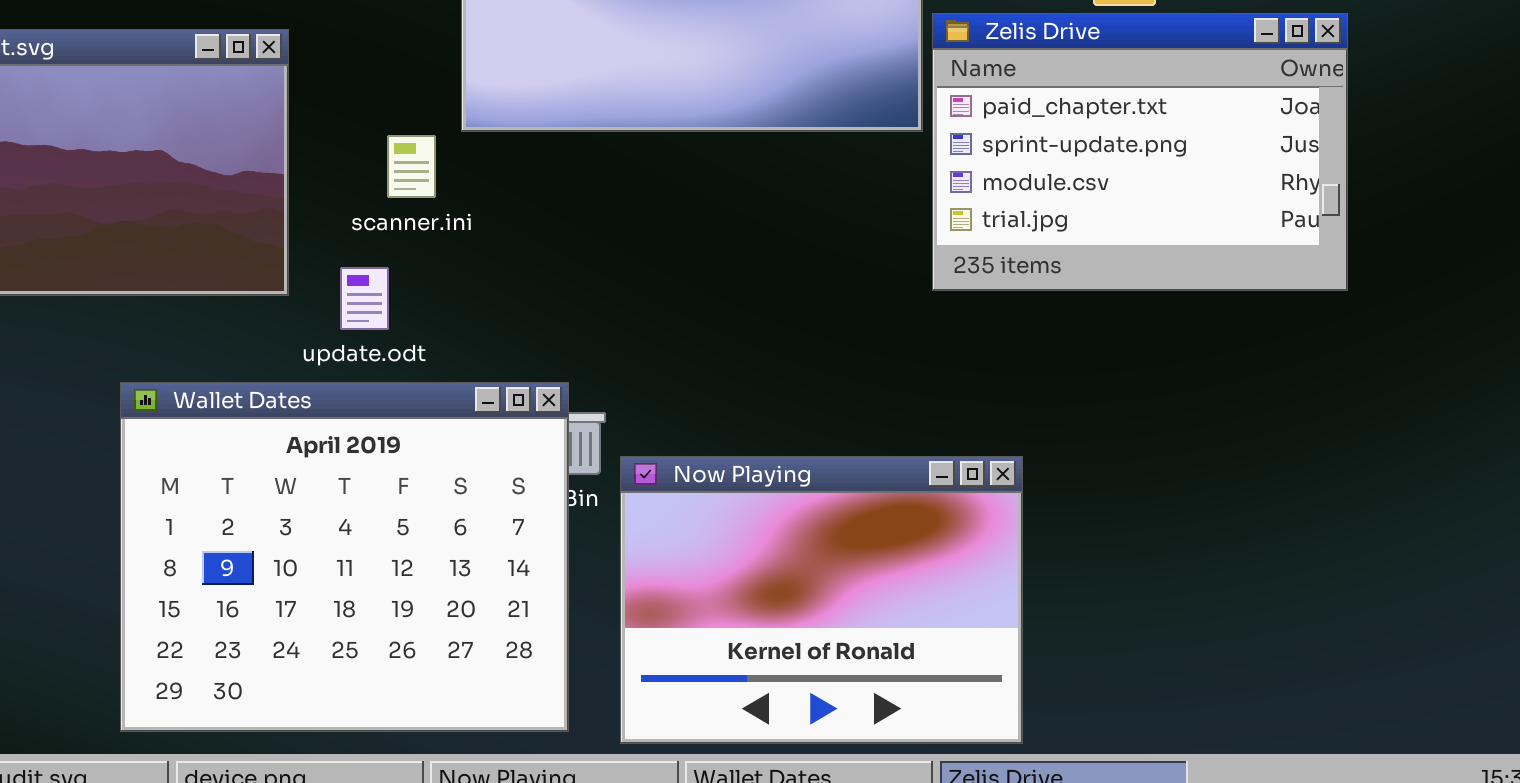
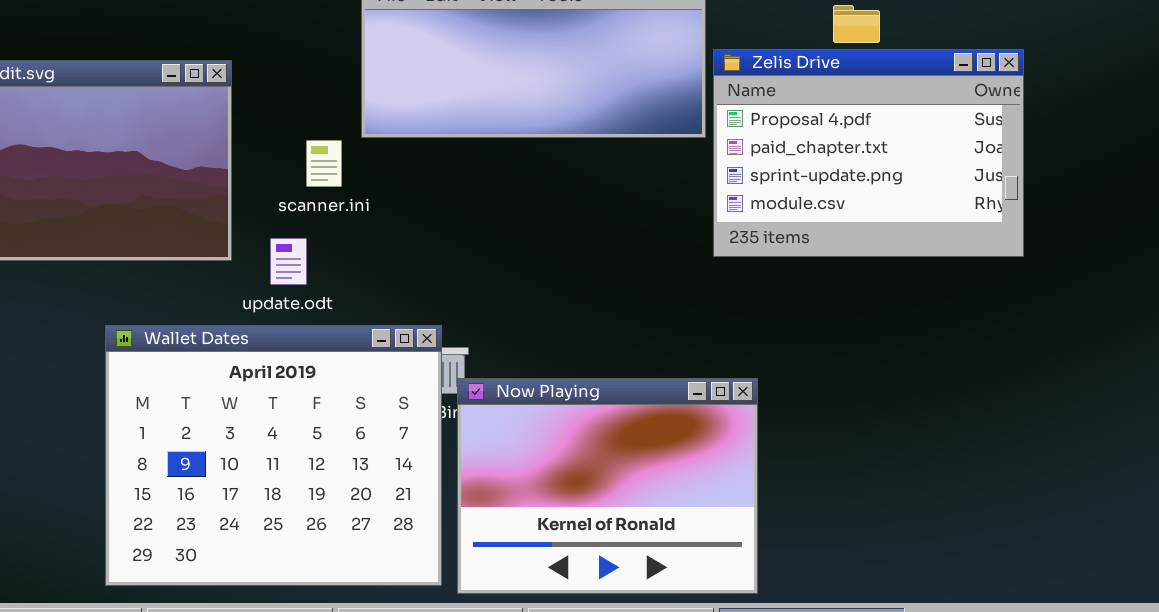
Zelis Drive: [932,13,1348,291] -> [713,49,1024,257], scrolled up 1 row
Now Playing: [620,456,1023,744] -> [457,378,758,594], moved

